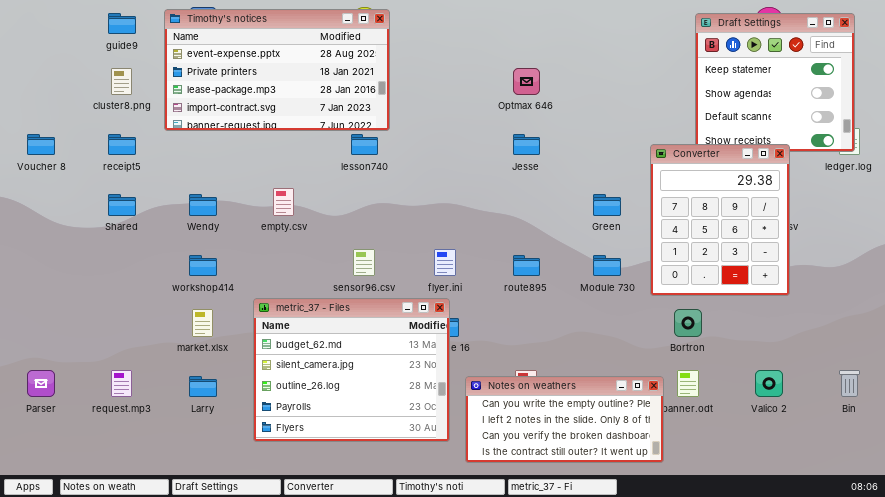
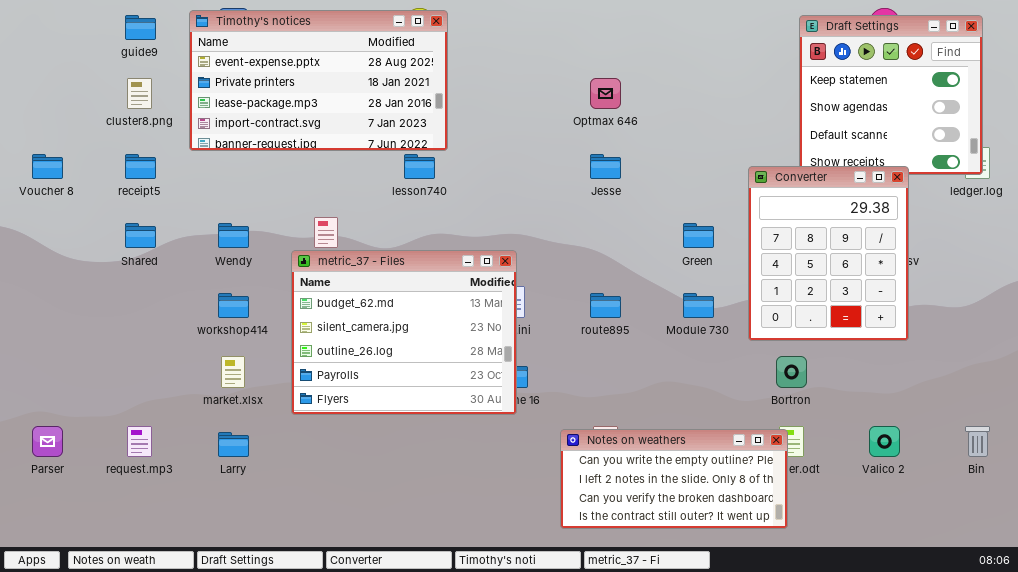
metric_37 - Files: [253,298,450,442] -> [291,250,517,415], moved
Notes on weathers: [465,376,664,463] -> [560,429,788,529], moved

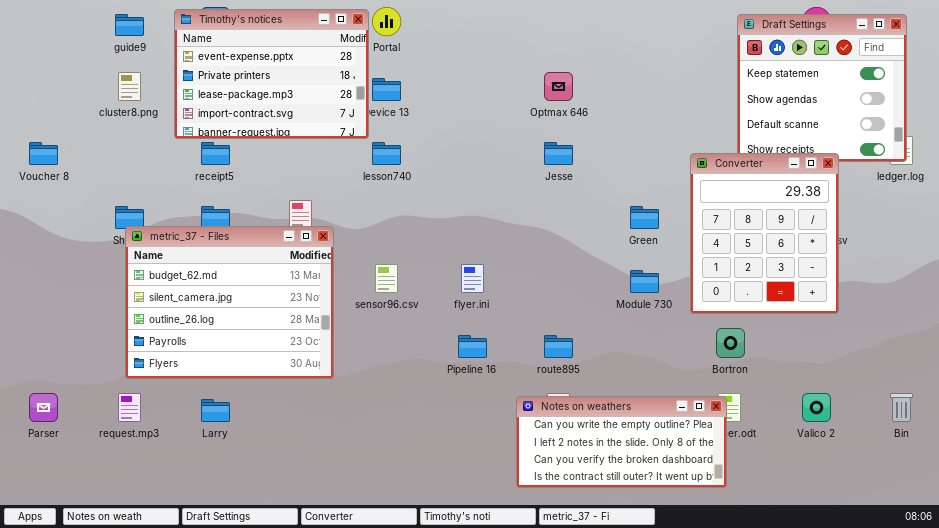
Timothy's notices: [189,10,448,151] -> [174,9,369,139], resized
receipt5: [125,154,156,179] -> [201,142,230,165], moved
metric_37 - Files: [291,250,517,415] -> [125,226,334,379], moved
route895: [590,293,621,318] -> [544,335,573,358], moved

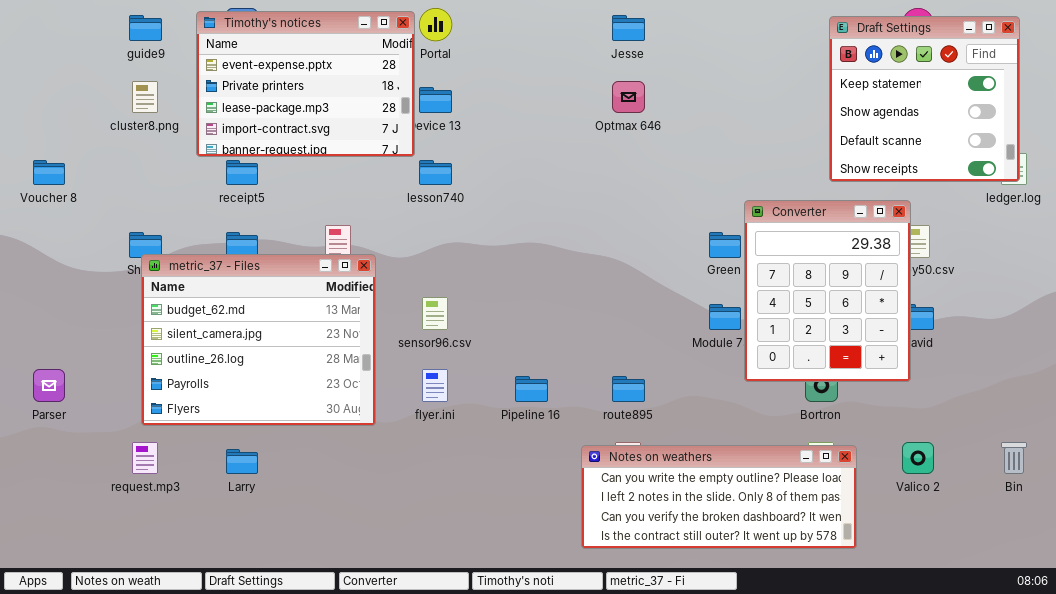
Jesse: [544,142,573,165] -> [612,15,645,41], moved
Converter: [690,153,839,314] -> [744,200,911,382], moved
flyer.ini: [461,264,484,293] -> [422,369,448,402], moved
Parser: [29,393,58,422] -> [33,369,65,402], moved
Notes on weathers: [516,396,727,488] -> [581,445,857,549], resized

